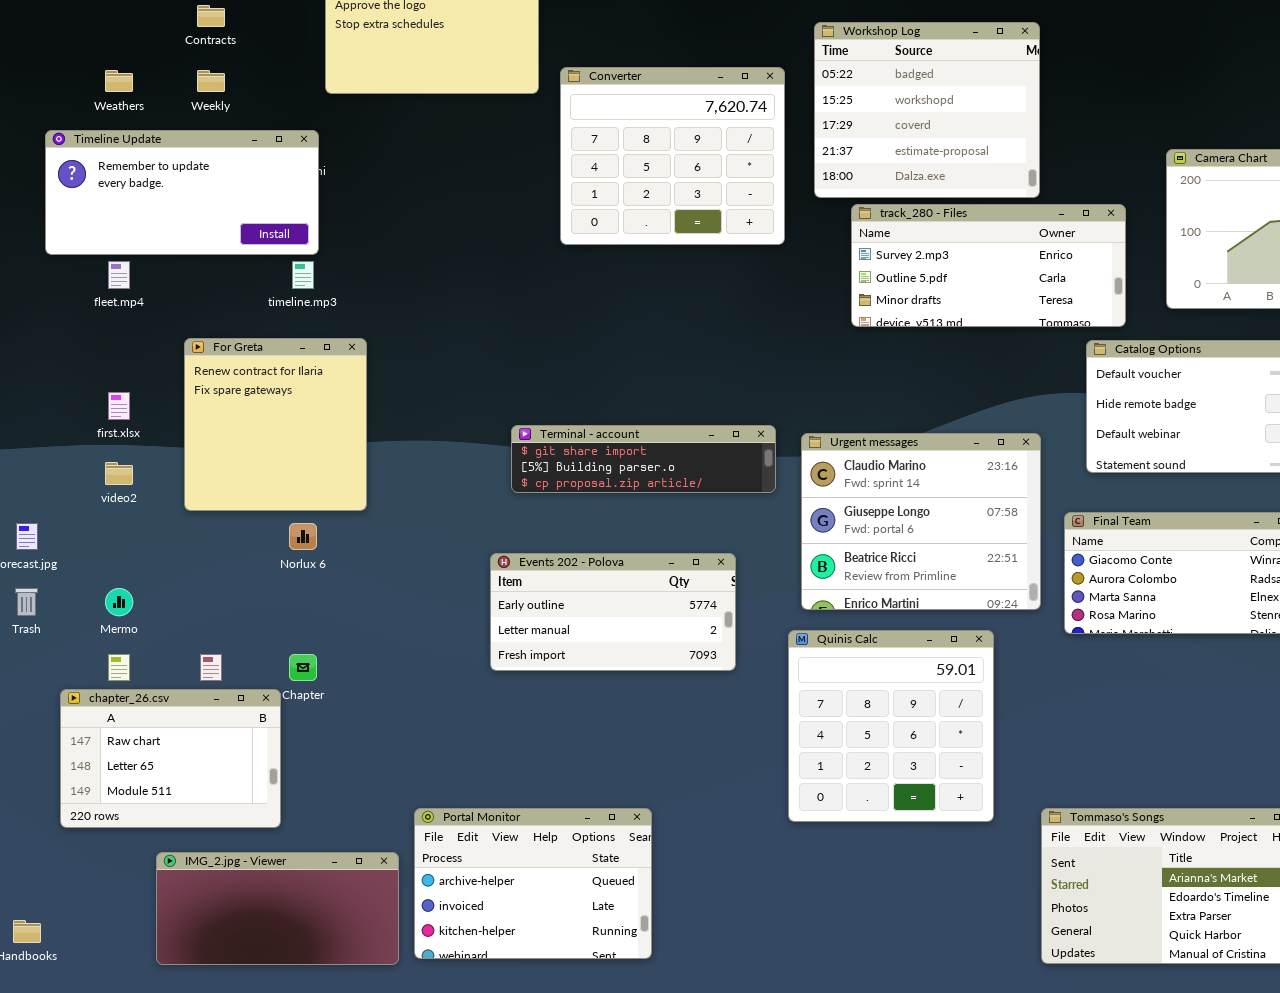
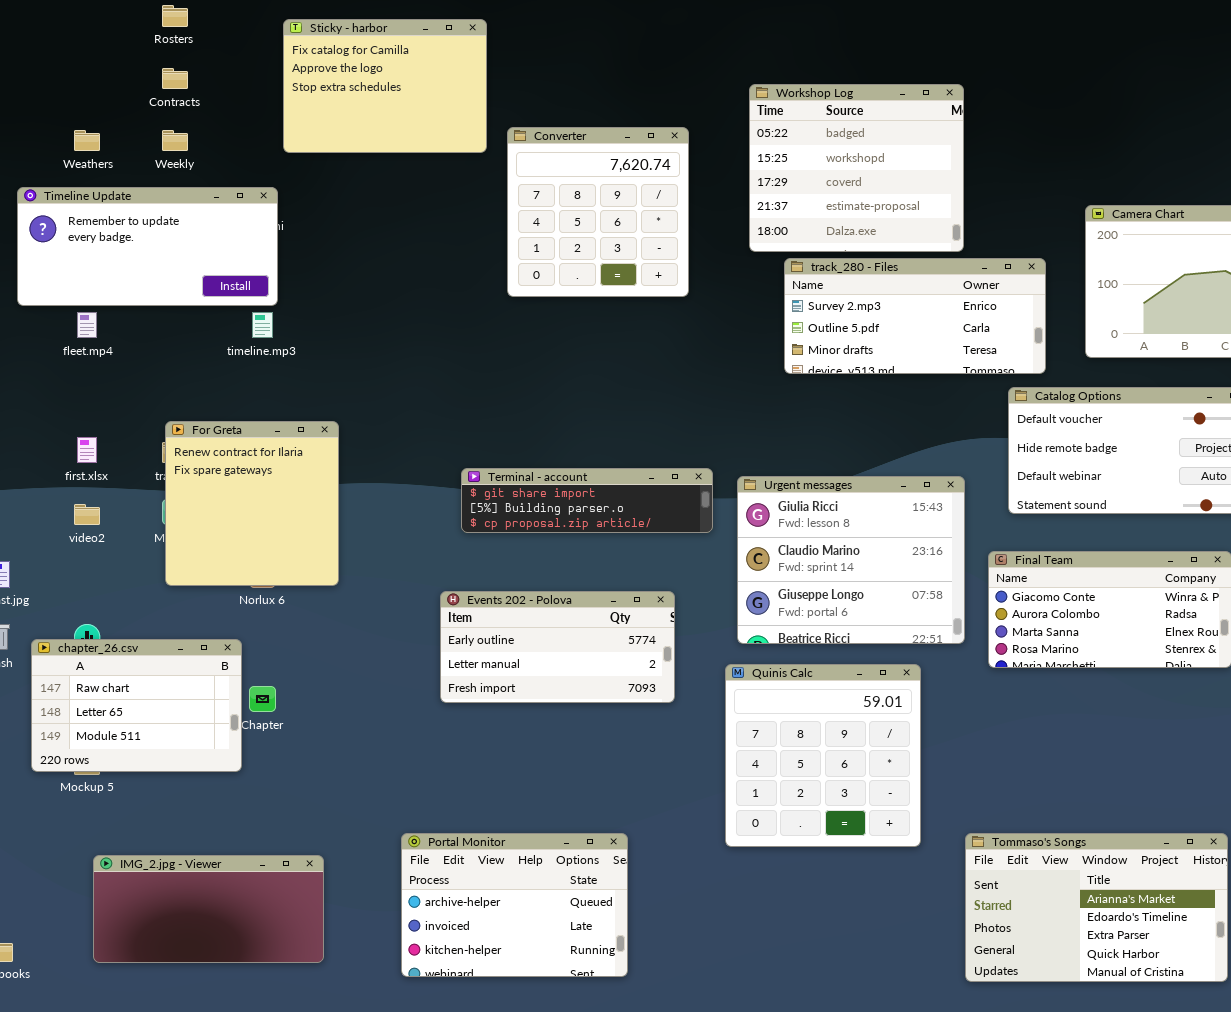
Converter: [560,67,785,245] -> [507,127,689,297], resized
For Greta: [184,338,367,511] -> [165,421,339,586], moved
Urgent messages: [801,433,1041,610] -> [737,476,965,644], scrolled up 1 row
chapter_26.csv: [60,689,281,828] -> [31,639,242,772], moved
Portal Monitor: [414,808,652,959] -> [401,833,628,977], moved
IMG_2.jpg - Viewer: [156,852,399,965] -> [93,855,324,963], moved

